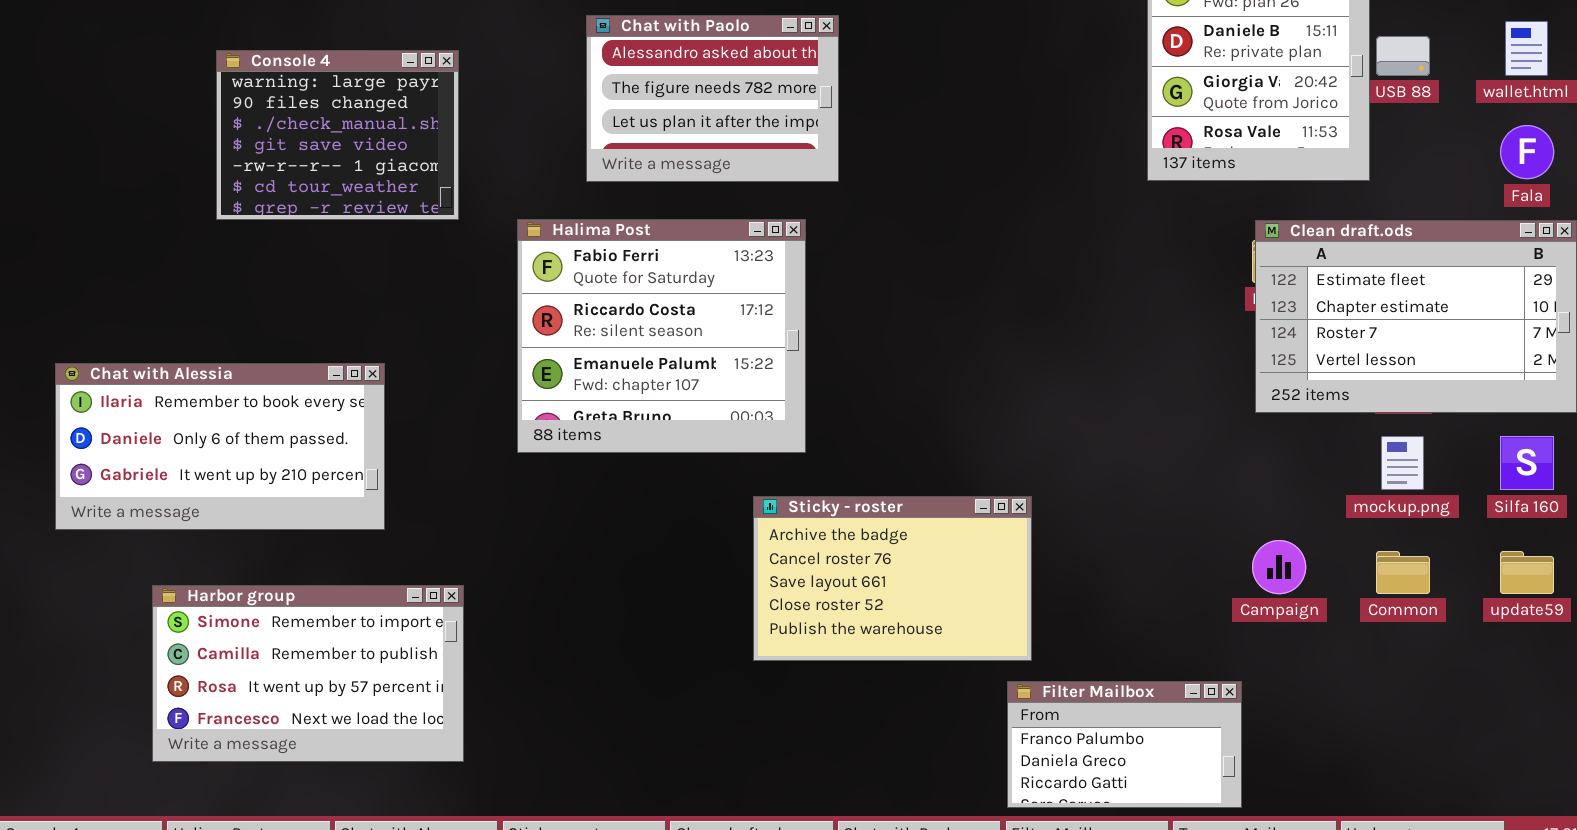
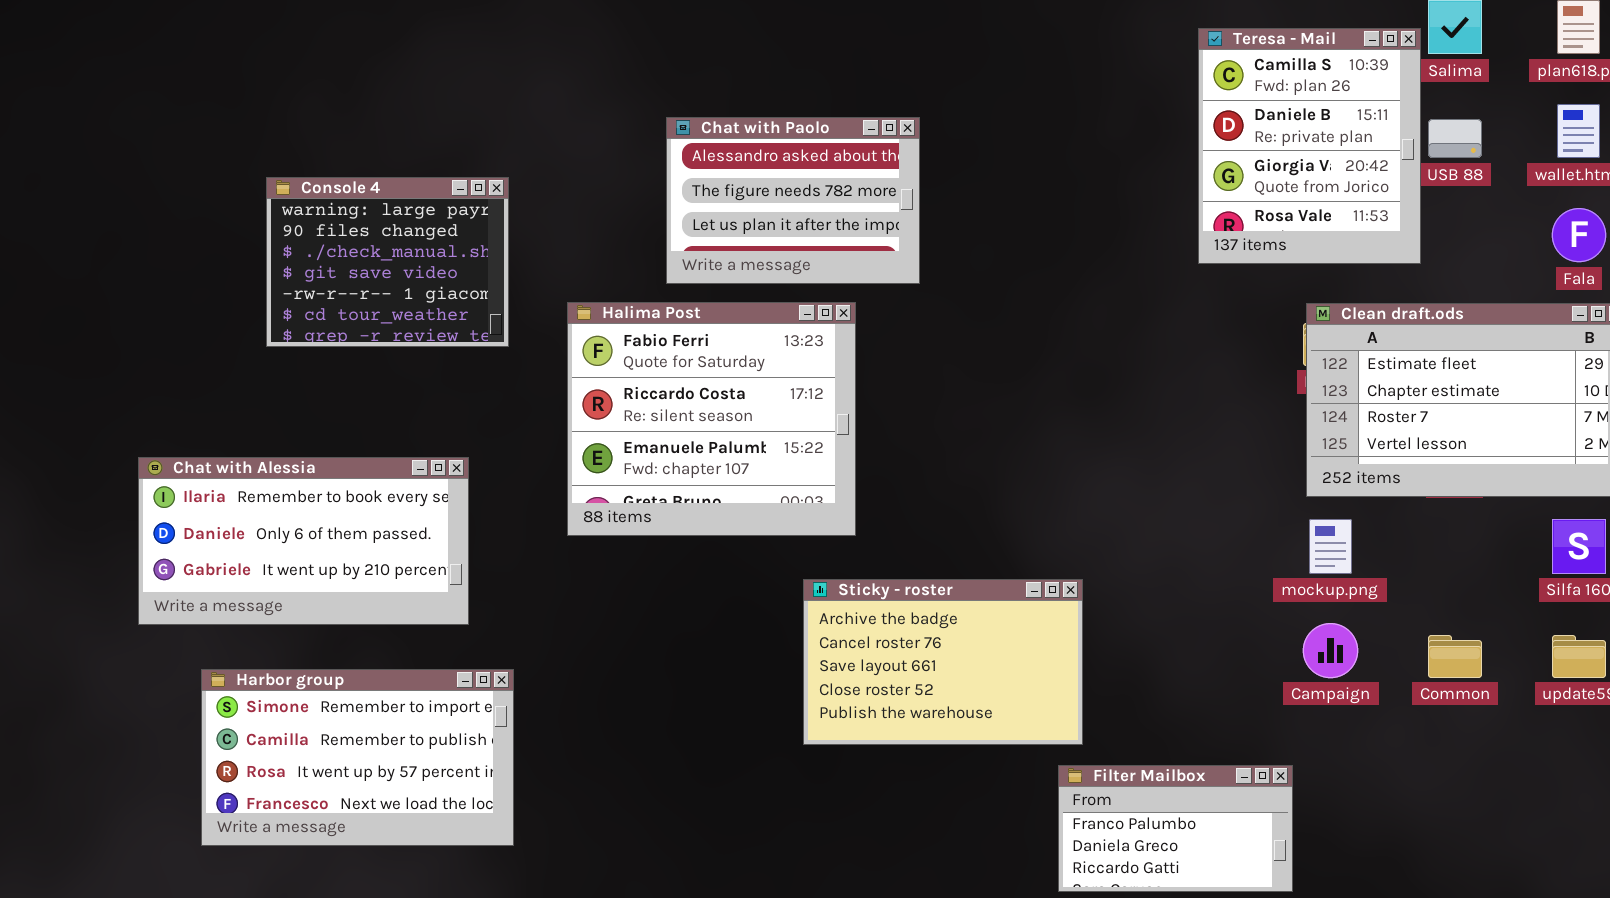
Chat with Paolo: [586,15,839,182] -> [666,117,920,284], moved
Console 4: [216,50,459,220] -> [266,177,509,347], moved
Chat with Alessia: [55,363,385,530] -> [138,457,469,625], moved
mockup.png: [1381,436,1424,490] -> [1309,519,1352,574], moved

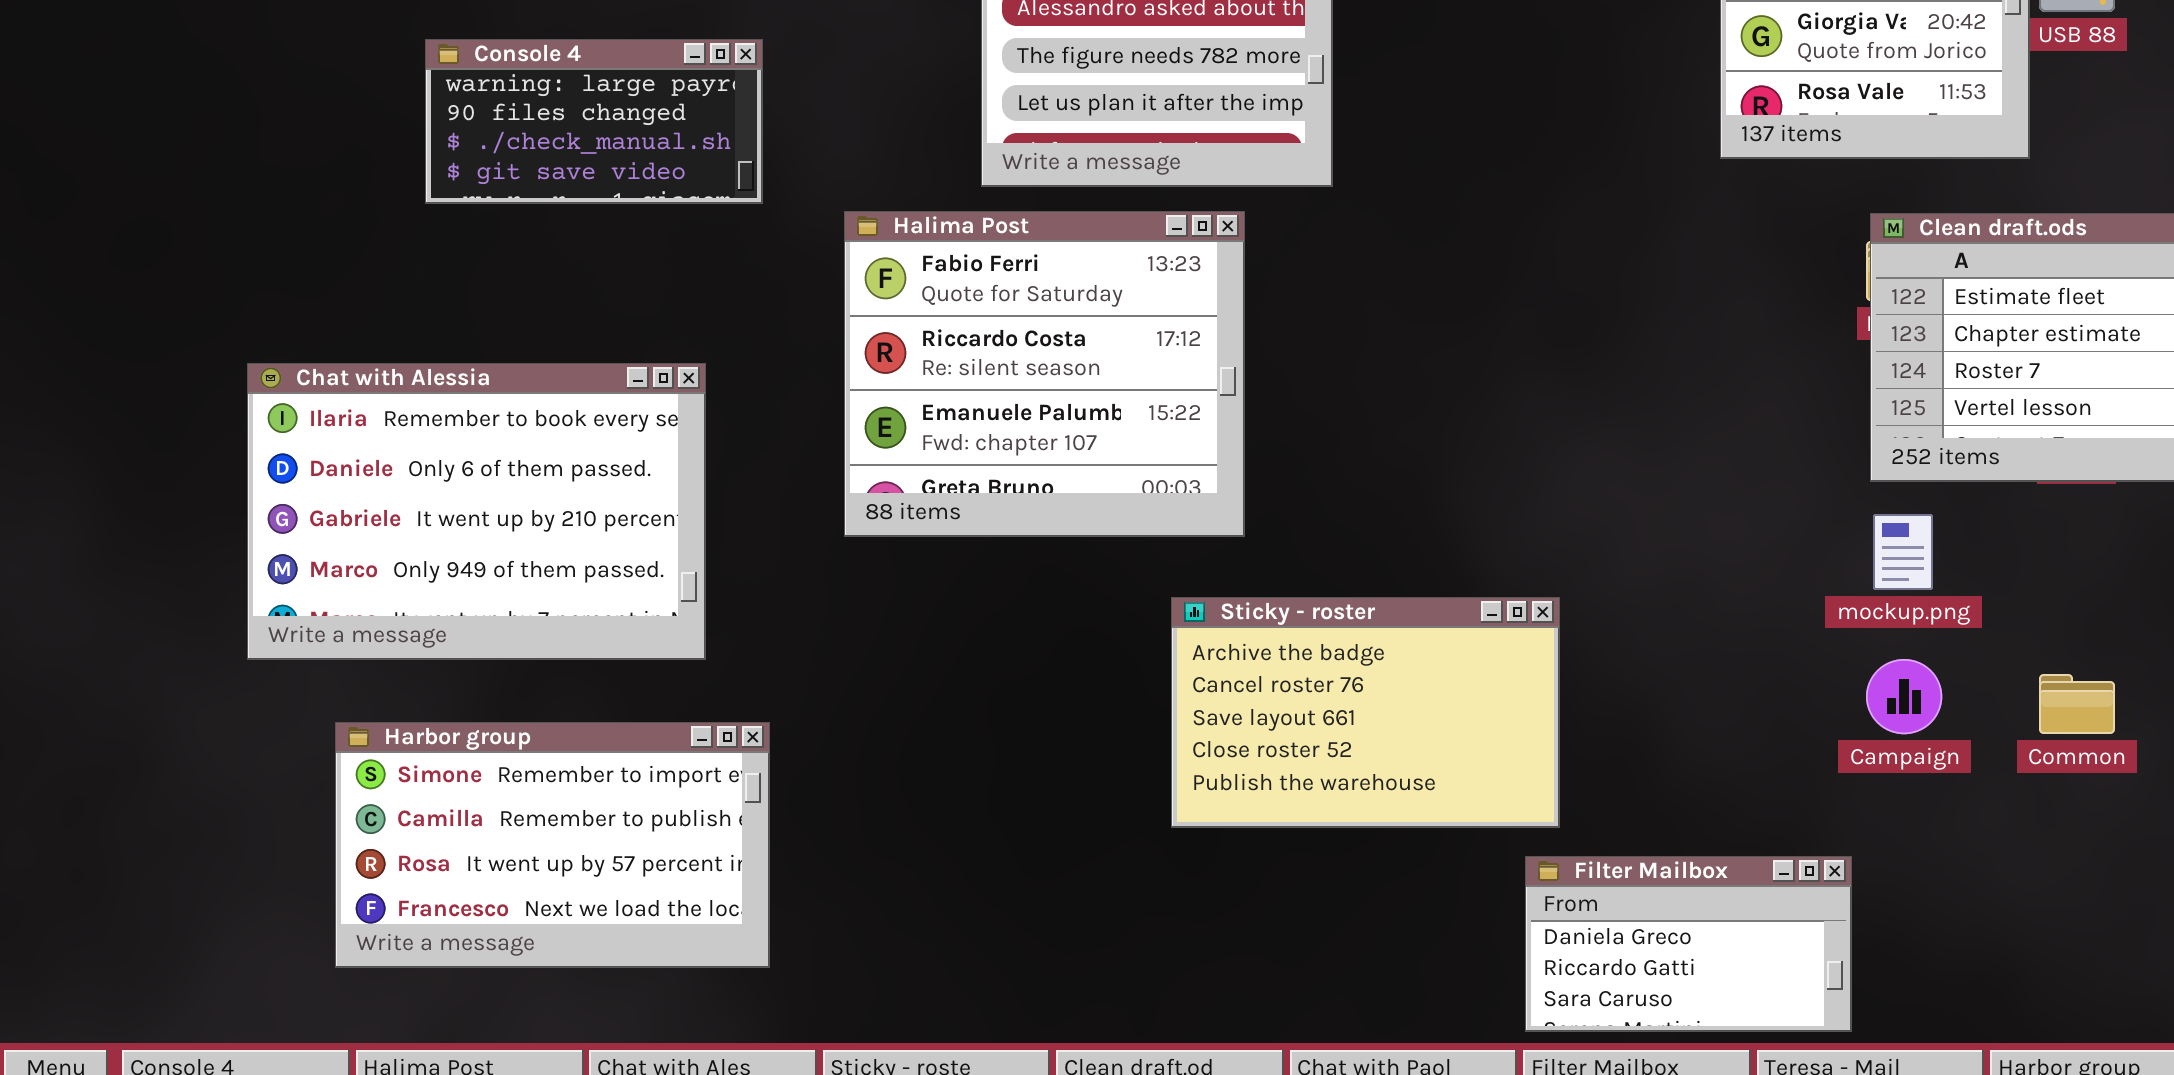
Console 4: [266,177,509,347] -> [425,39,763,204], resized
Chat with Alessia: [138,457,469,625] -> [247,363,706,660], resized
Filter Mailbox: [1058,765,1293,892] -> [1525,856,1852,1032], scrolled down 1 row

